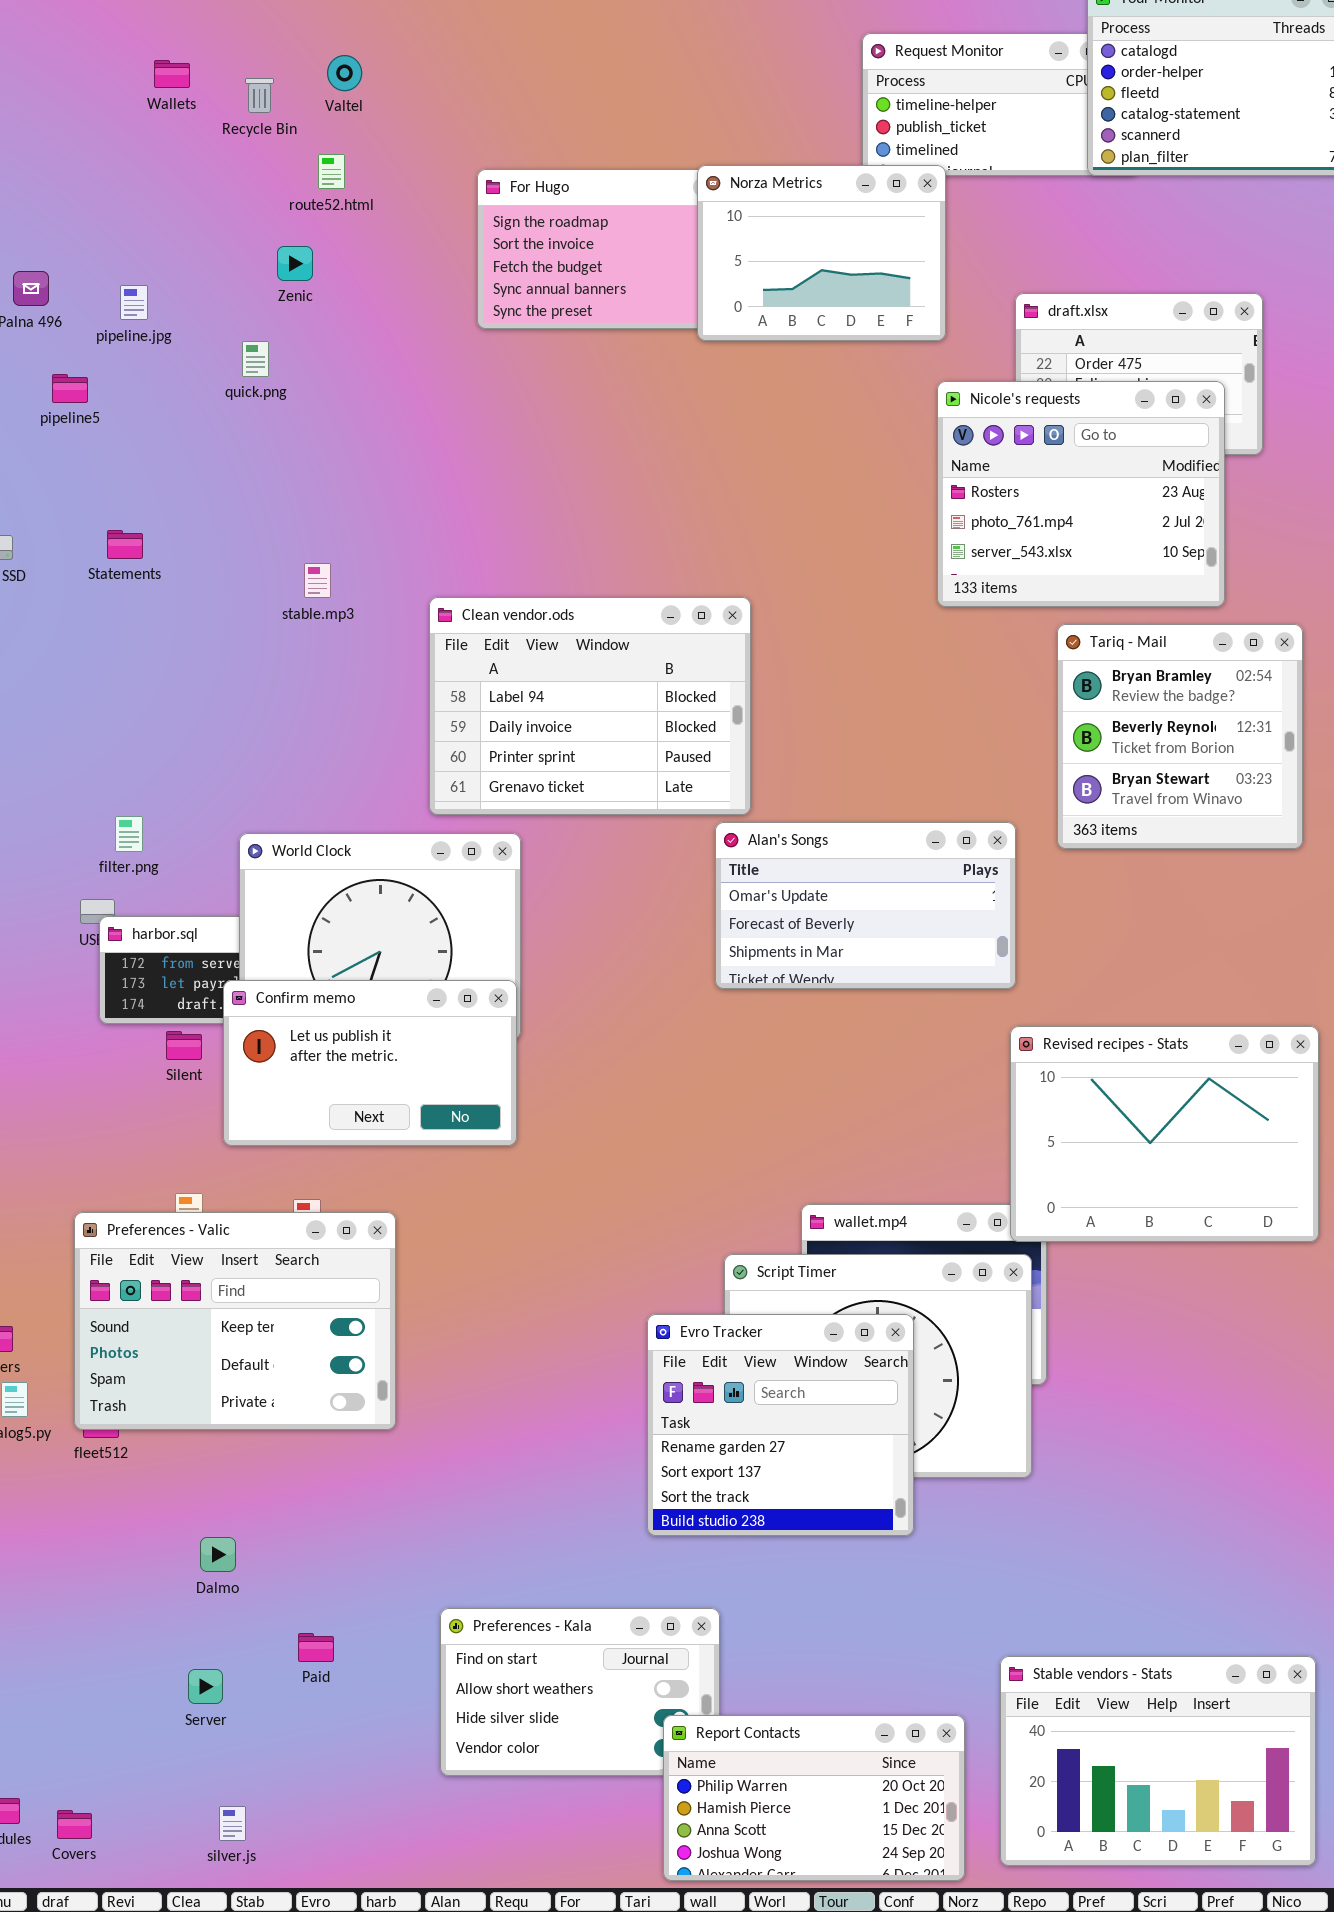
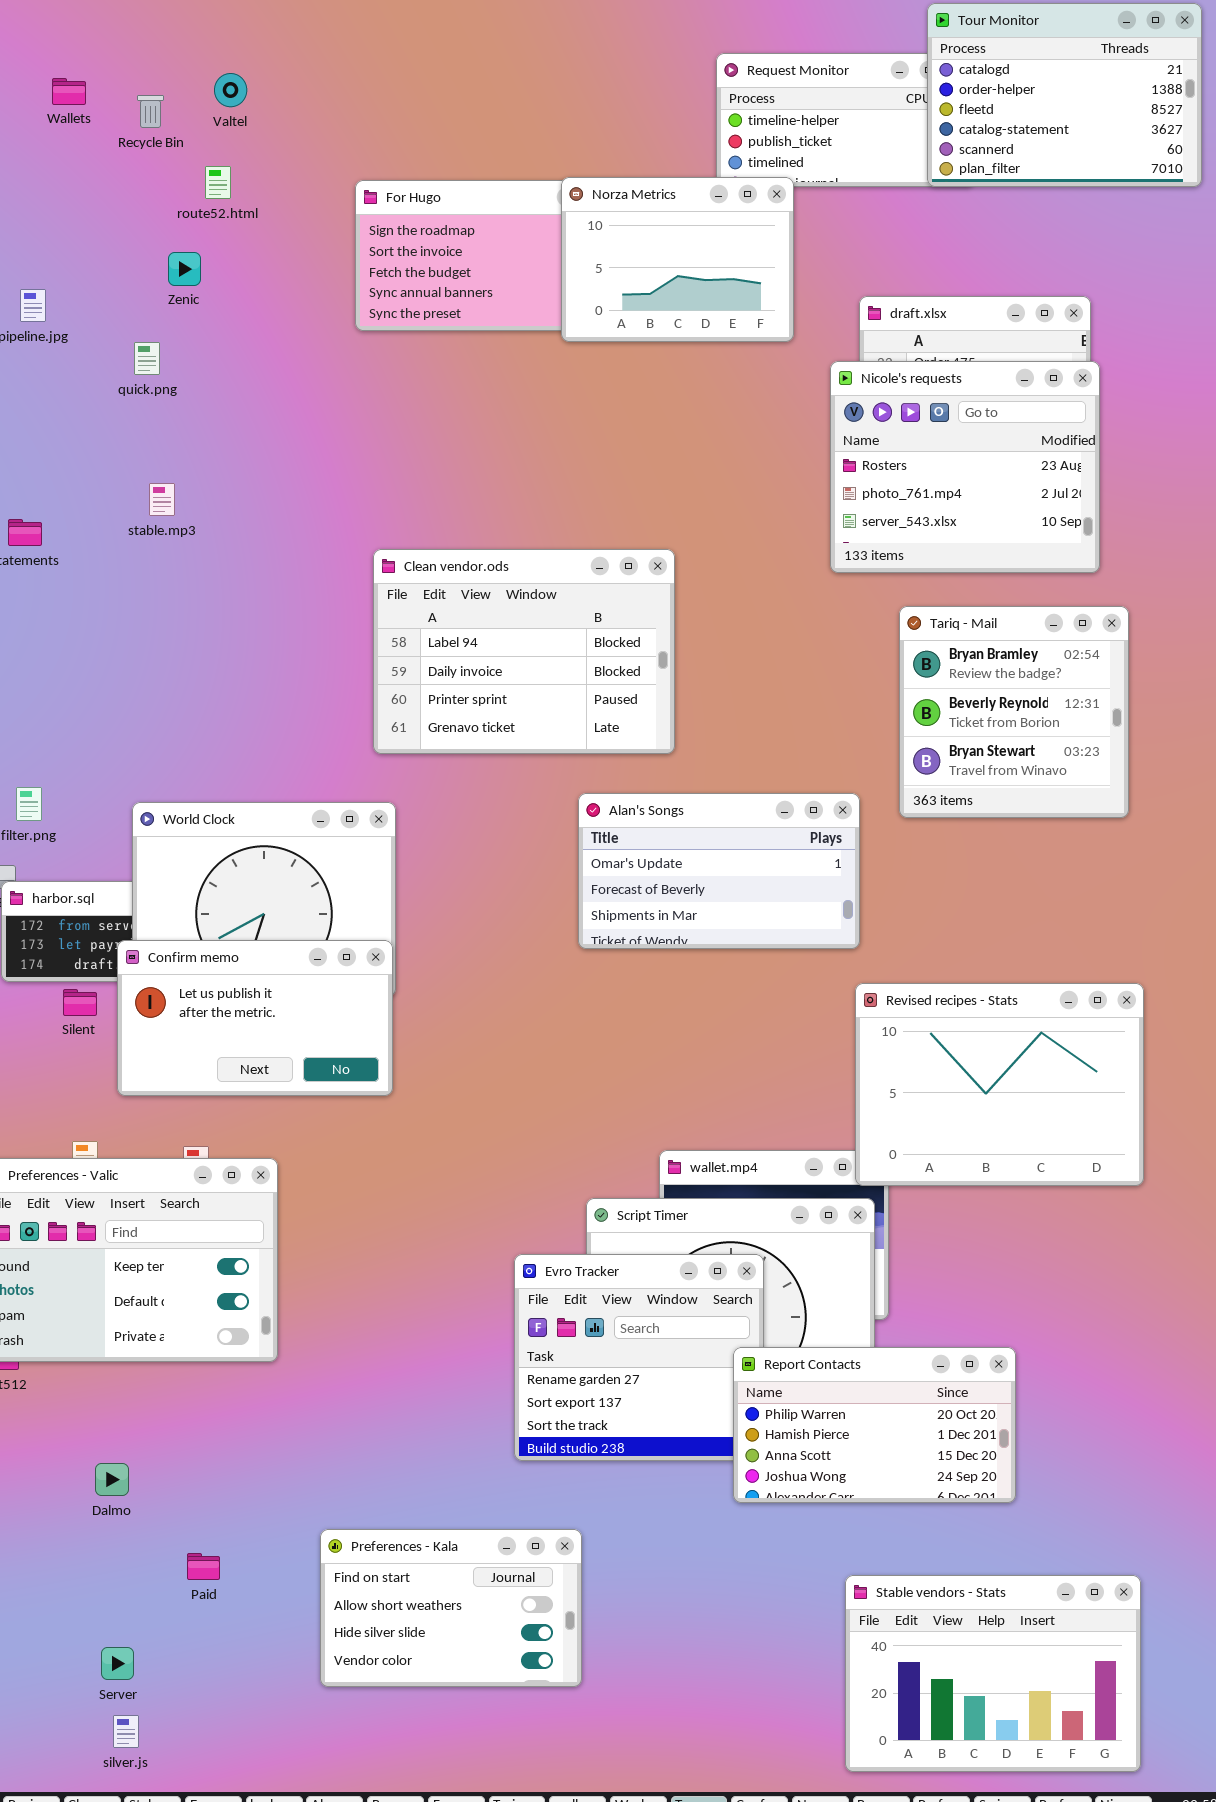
Nicole's requests: [937,381,1225,607] -> [830,361,1100,573], moved
stable.mp3: [304,563,331,598] -> [149,483,175,516], moved
Clean vendor.ods: [429,597,751,815] -> [373,549,675,754], moved
Server: [188,1669,223,1704] -> [101,1647,134,1680], moved
Report Contacts: [663,1715,965,1881] -> [733,1347,1016,1503], moved

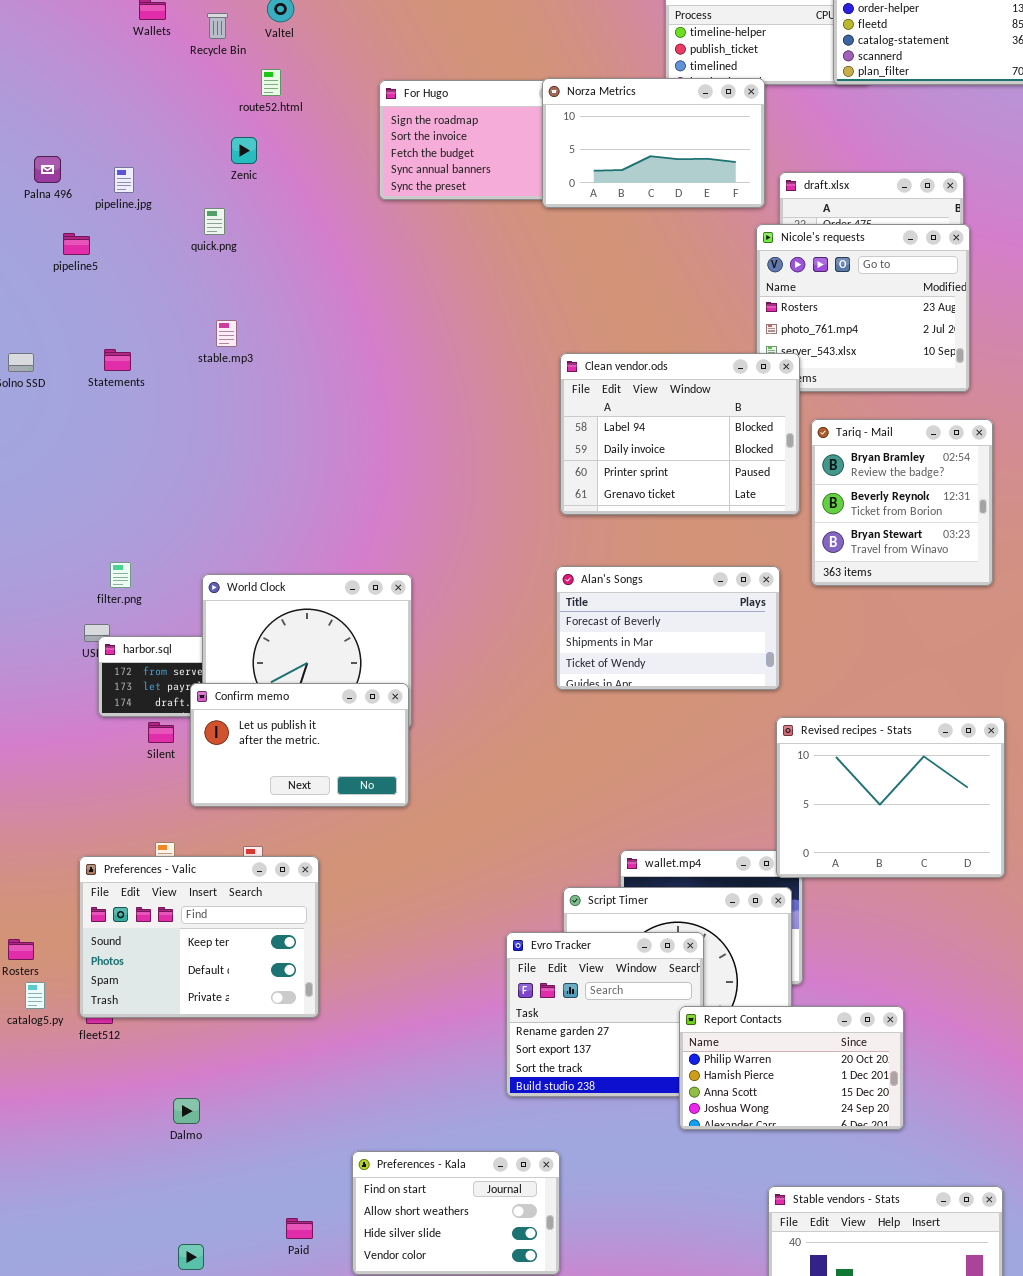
Norza Metrics: [561,177,794,342] -> [542,78,765,208], resized
Clean vendor.ods: [373,549,675,754] -> [560,353,800,515], moved
Alan's Songs: [578,793,860,949] -> [556,566,780,690], scrolled down 1 row
Paid: [187,1553,220,1580] -> [286,1218,313,1239], moved

